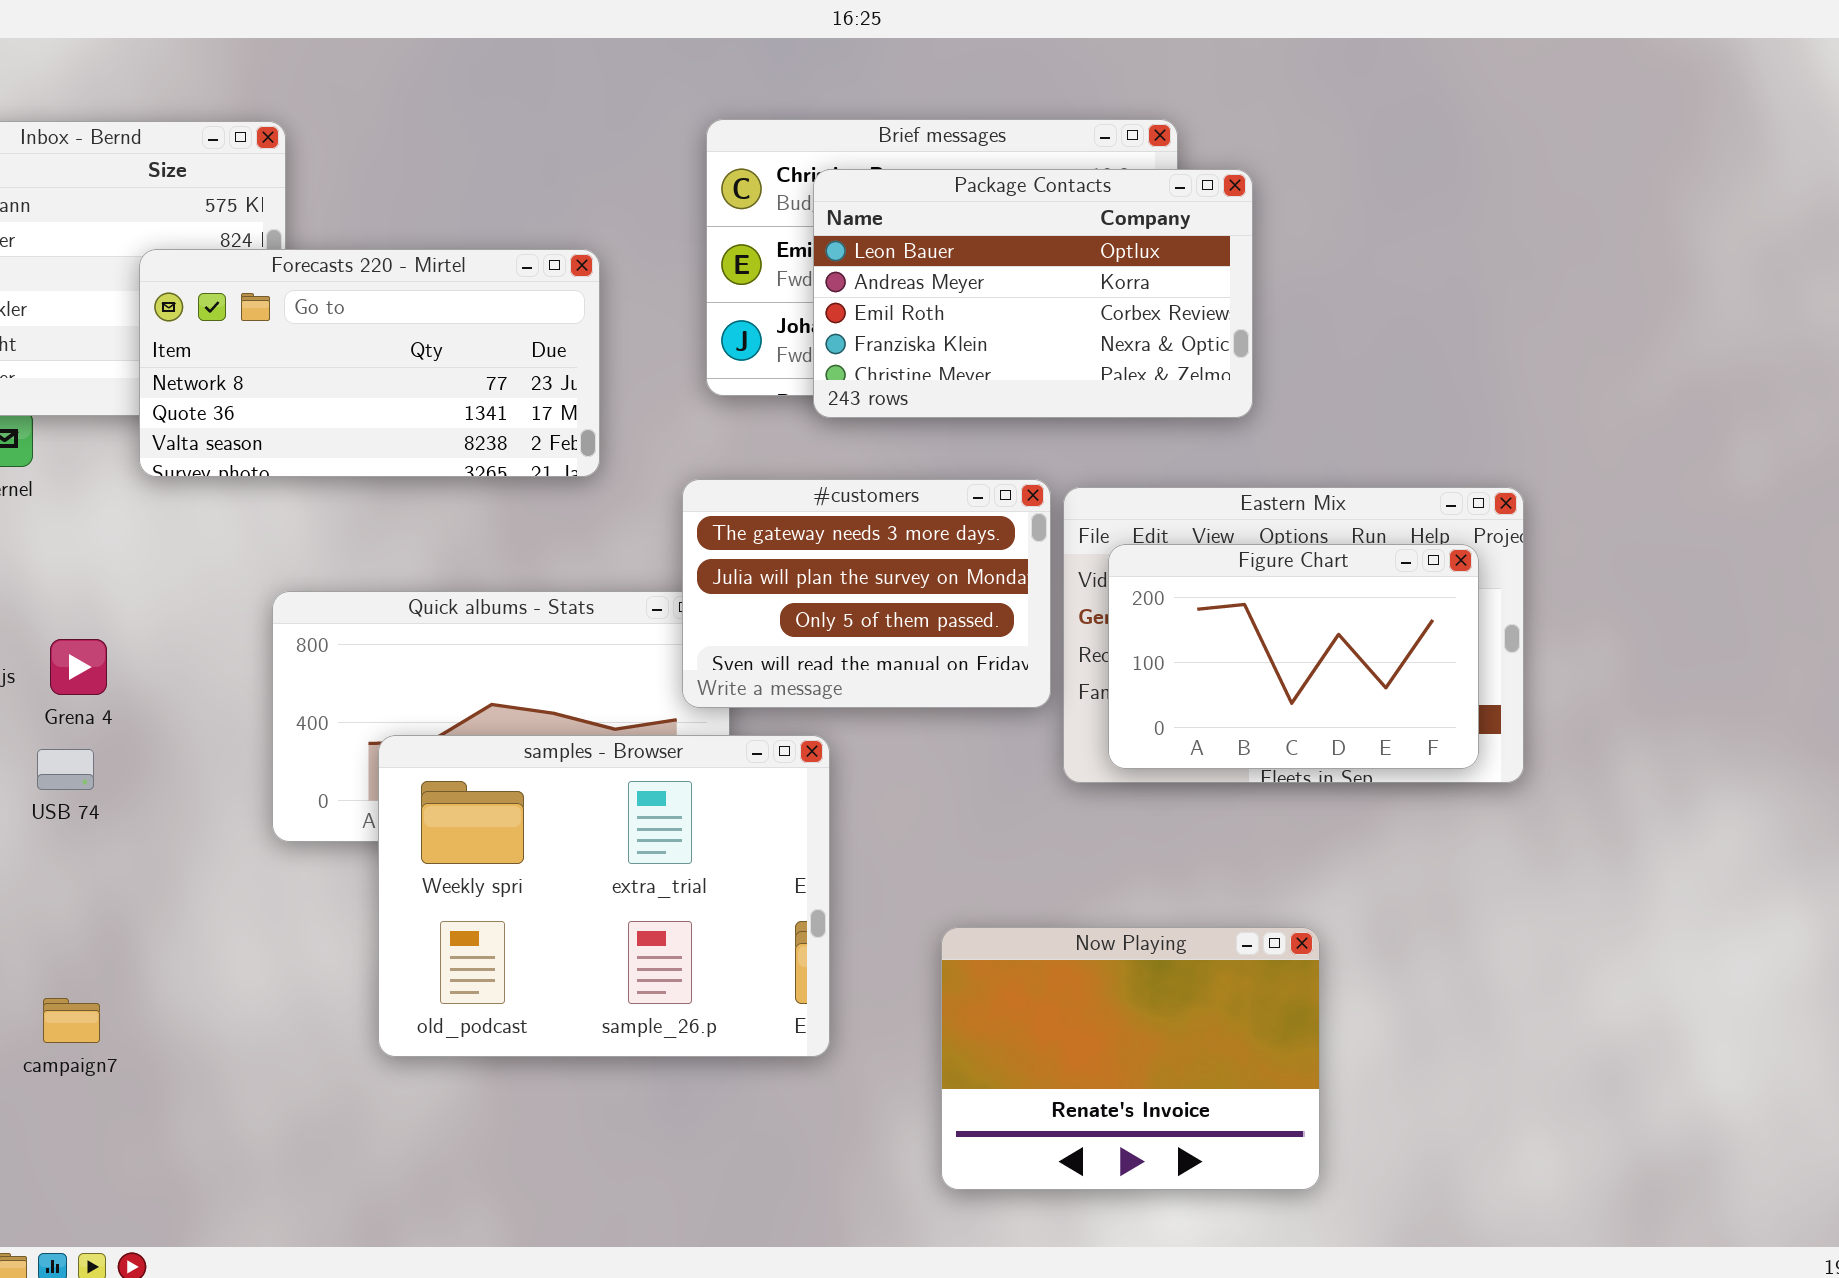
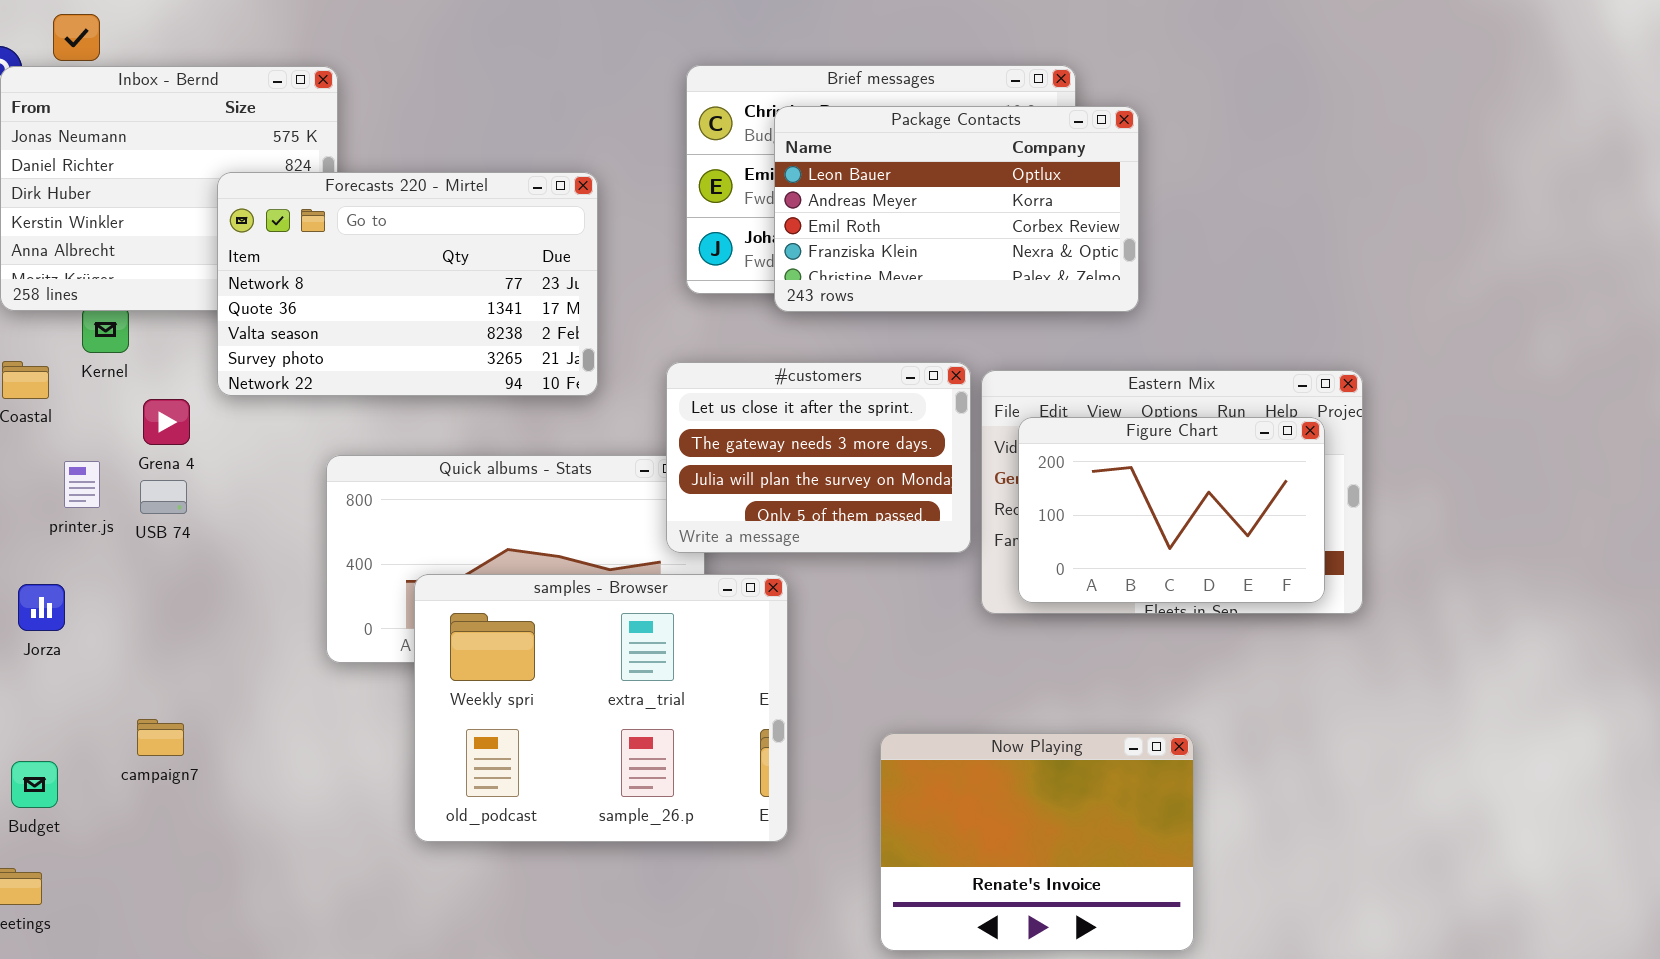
Forecasts 220 - Mirtel: [139,249,600,477] -> [217,172,598,396], resized
#customers: [682,479,1051,708] -> [666,362,971,553], scrolled up 1 row
Grena 4: [50,639,107,695] -> [143,399,190,445], moved
USB 74: [37,749,94,790] -> [140,480,187,514], moved
campaign7: [43,998,100,1043] -> [137,719,184,756], moved

